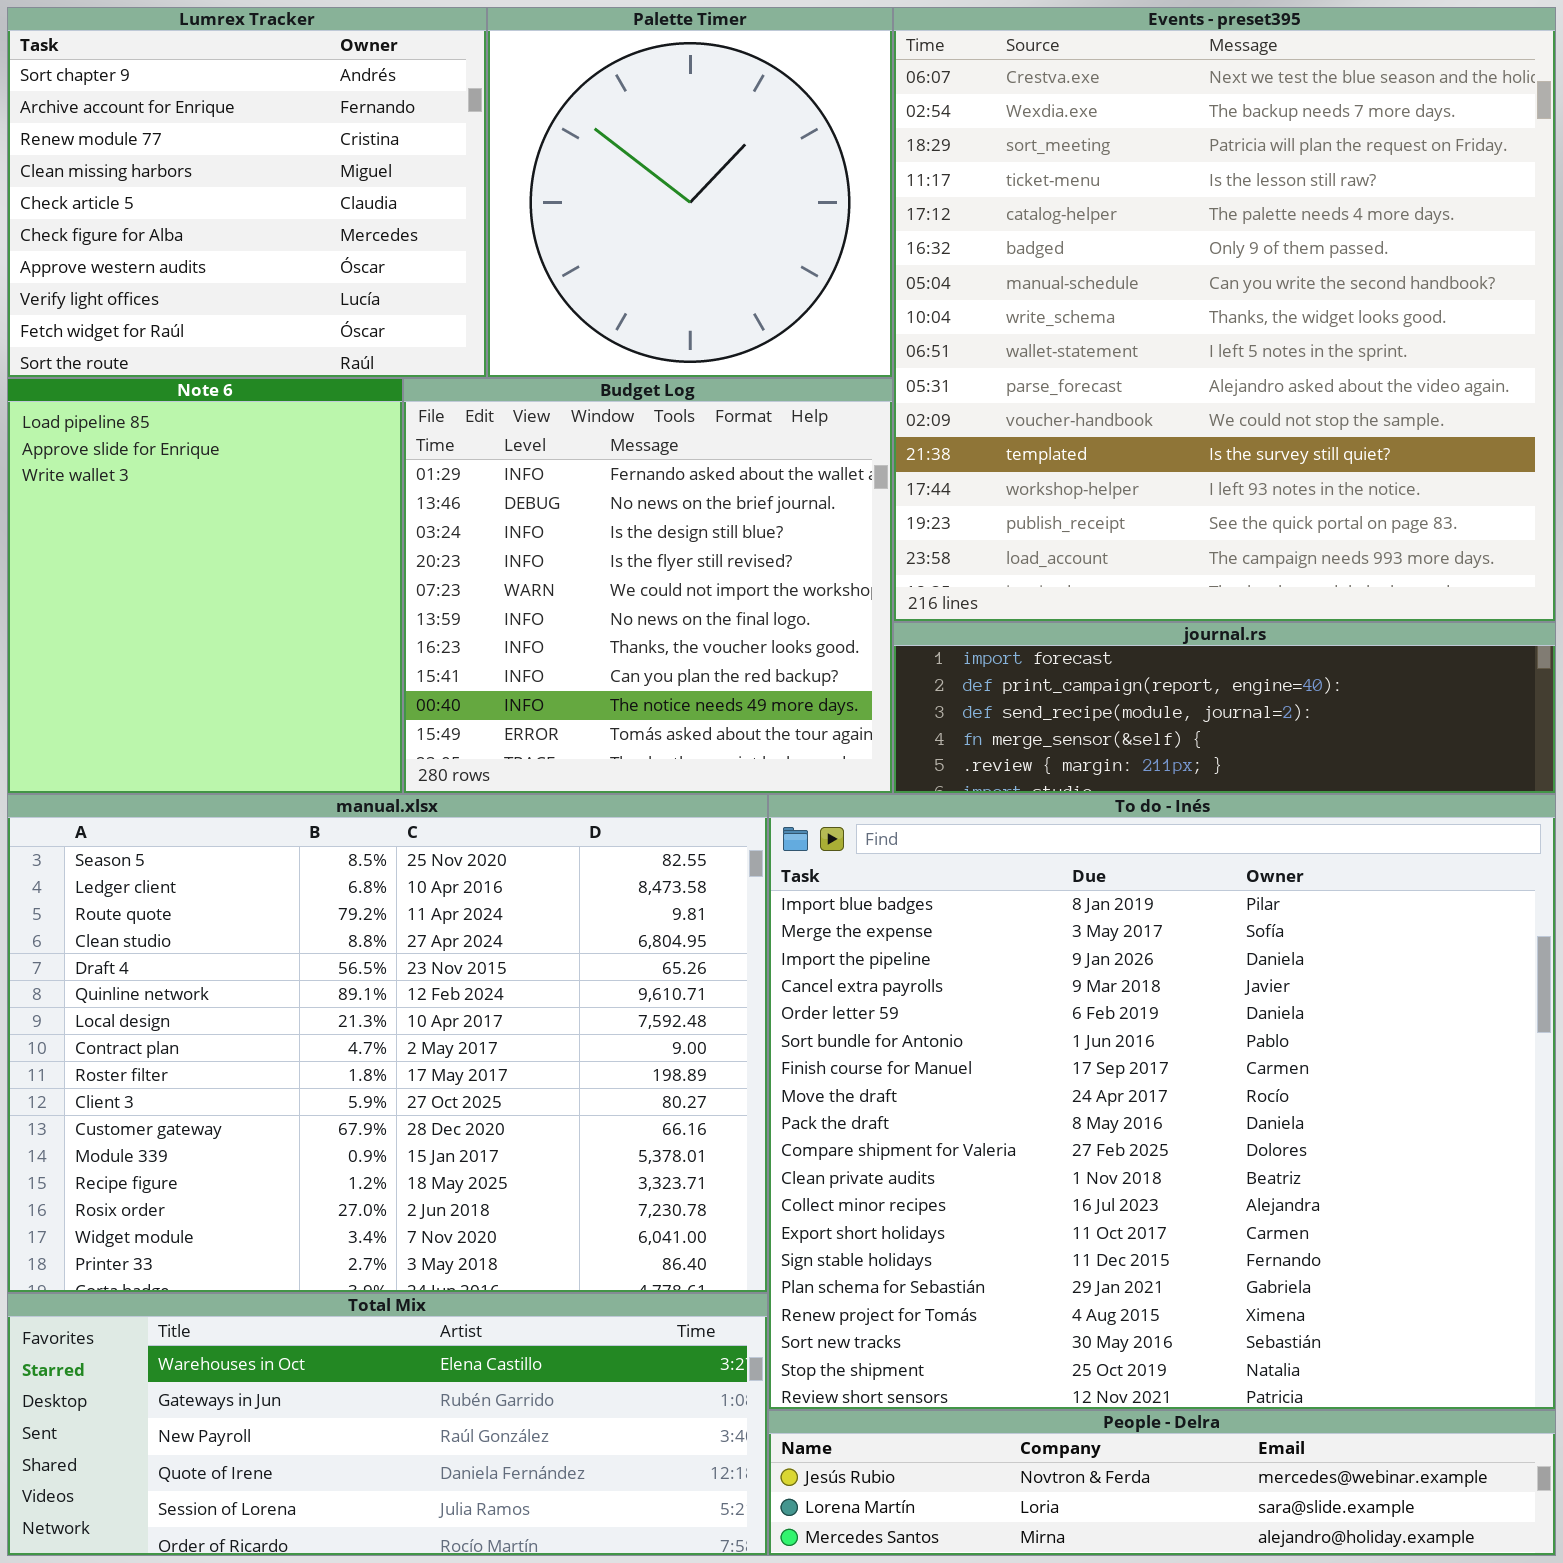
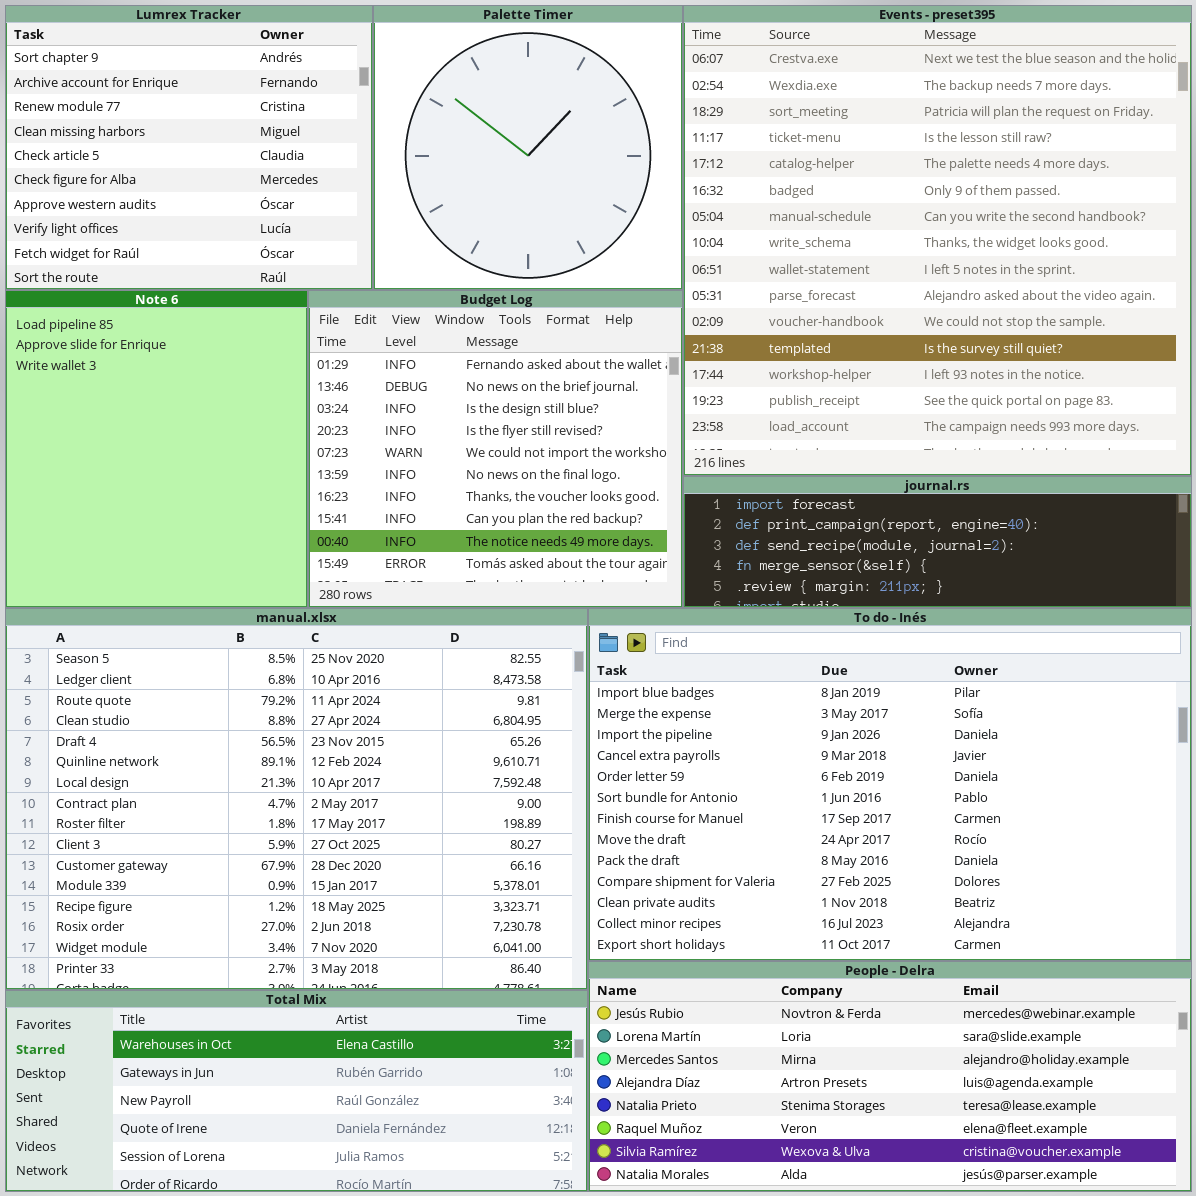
To do - Inés: [768,794,1556,1410] -> [588,608,1192,961], resized
People - Delra: [768,1410,1556,1556] -> [588,961,1192,1192], resized

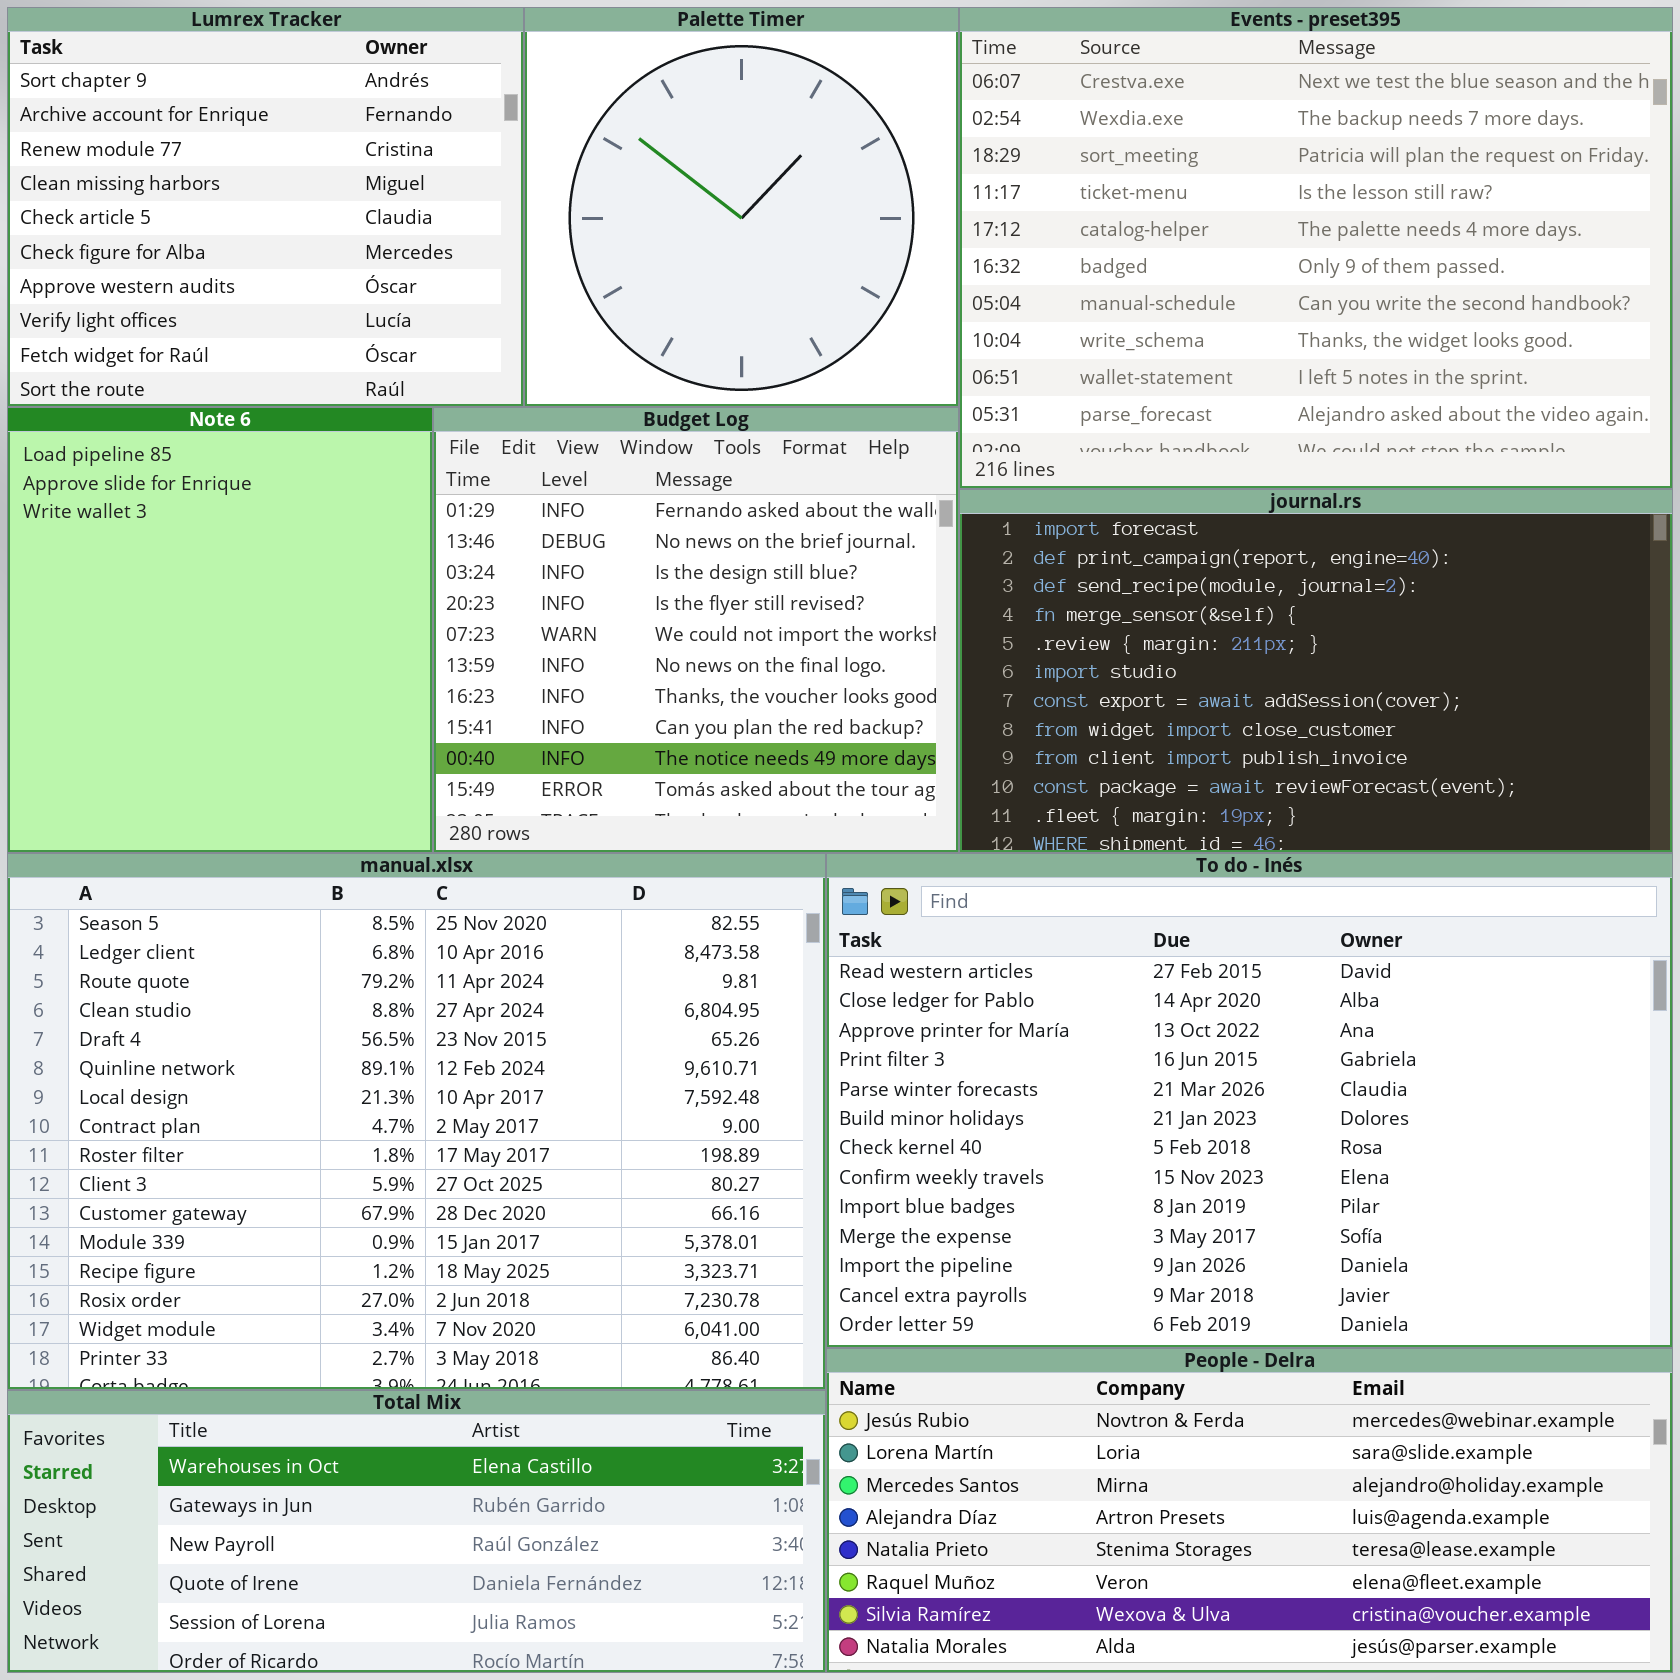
Events - preset395: [683,5,1192,476] -> [959,7,1673,489], resized
journal.rs: [683,476,1192,608] -> [959,489,1673,853], resized
To do - Inés: [588,608,1192,961] -> [826,853,1673,1348], scrolled up 8 rows

